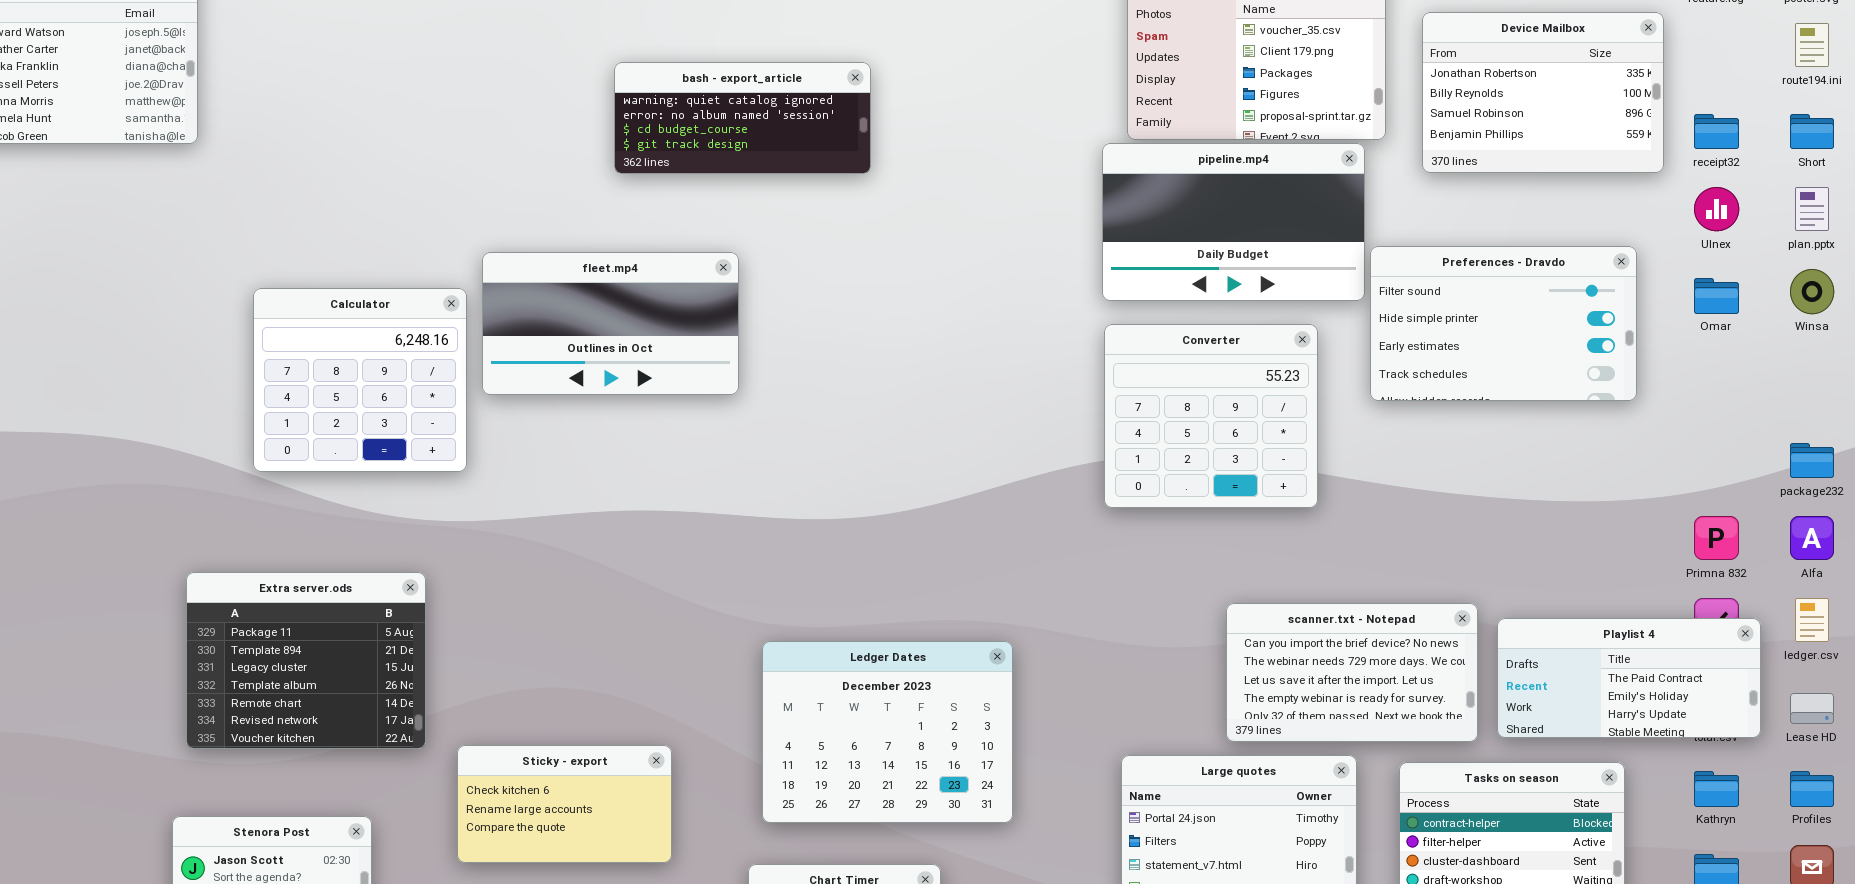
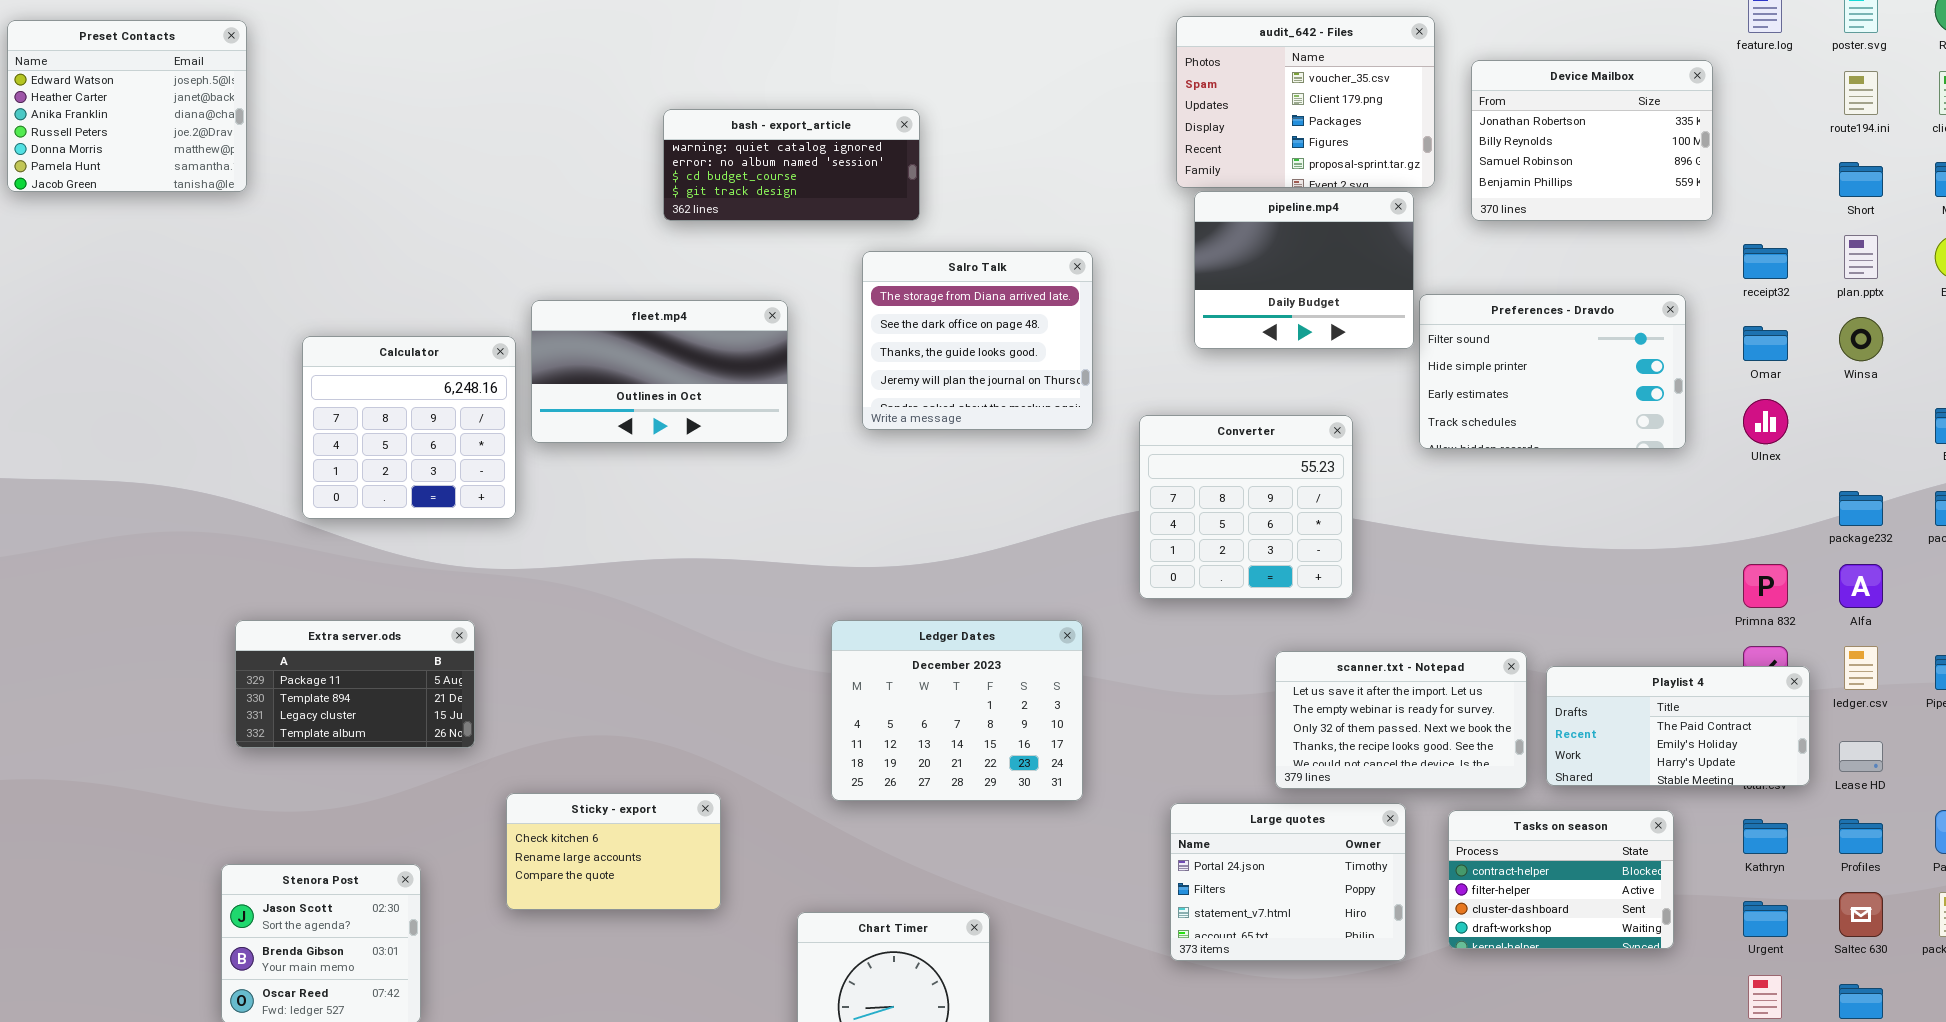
receipt32: [1694,114,1739,149] -> [1743,244,1788,279], moved
pipeline.mp4: [1102,143,1365,301] -> [1194,191,1414,349], resized
Ulnex: [1694,187,1739,231] -> [1743,399,1788,444], moved
Salro Talk: none -> [862,251,1093,430], opened
Converter: [1104,324,1318,508] -> [1139,415,1353,599], moved
Extra server.ods: [186,572,426,749] -> [235,620,475,748], resized
scanner.txt - Notepad: [1226,603,1478,742] -> [1275,651,1527,789], scrolled down 2 rows
Ledger Dates: [762,641,1013,823] -> [831,620,1083,801], moved

